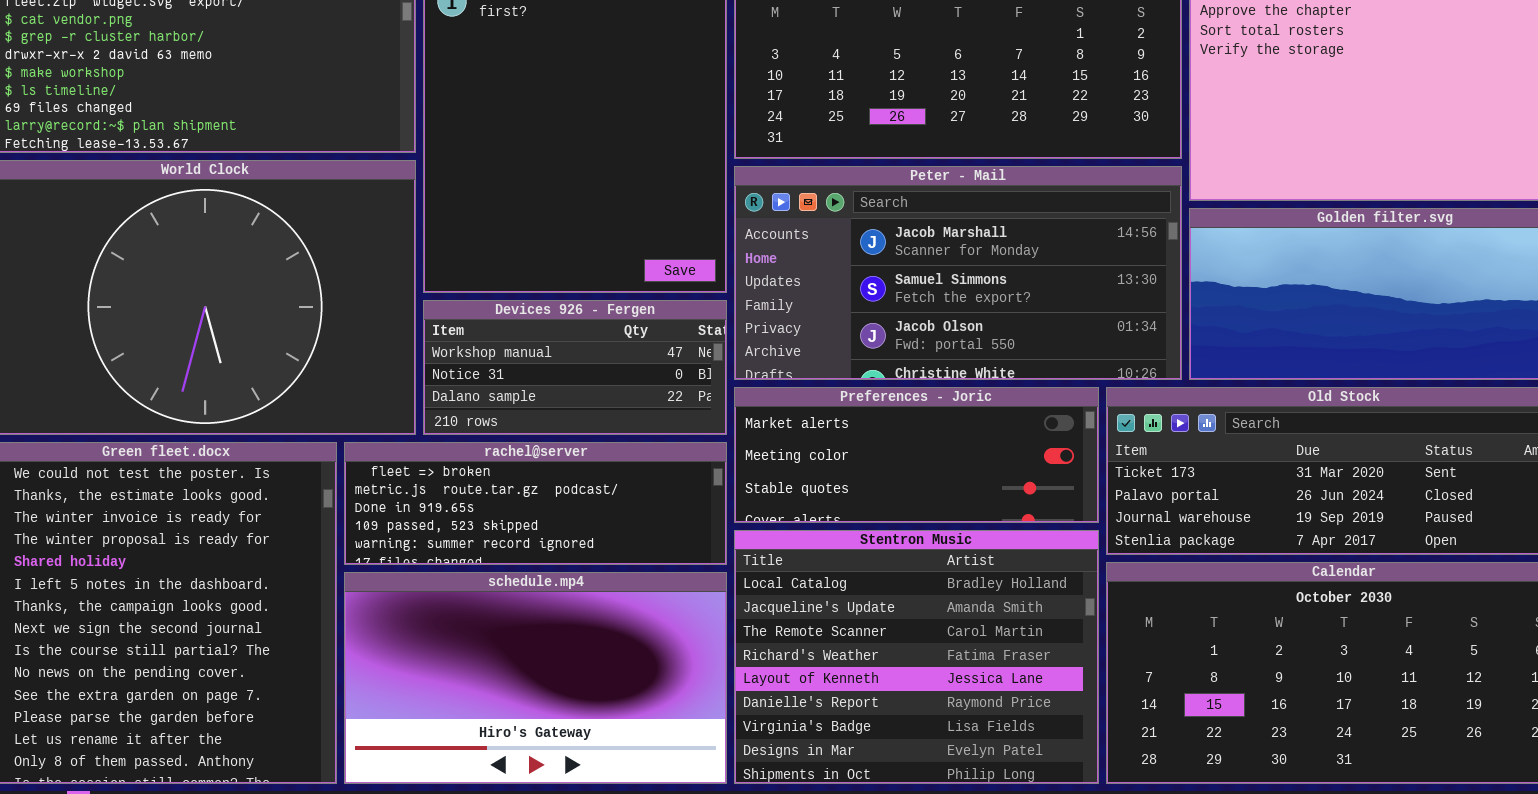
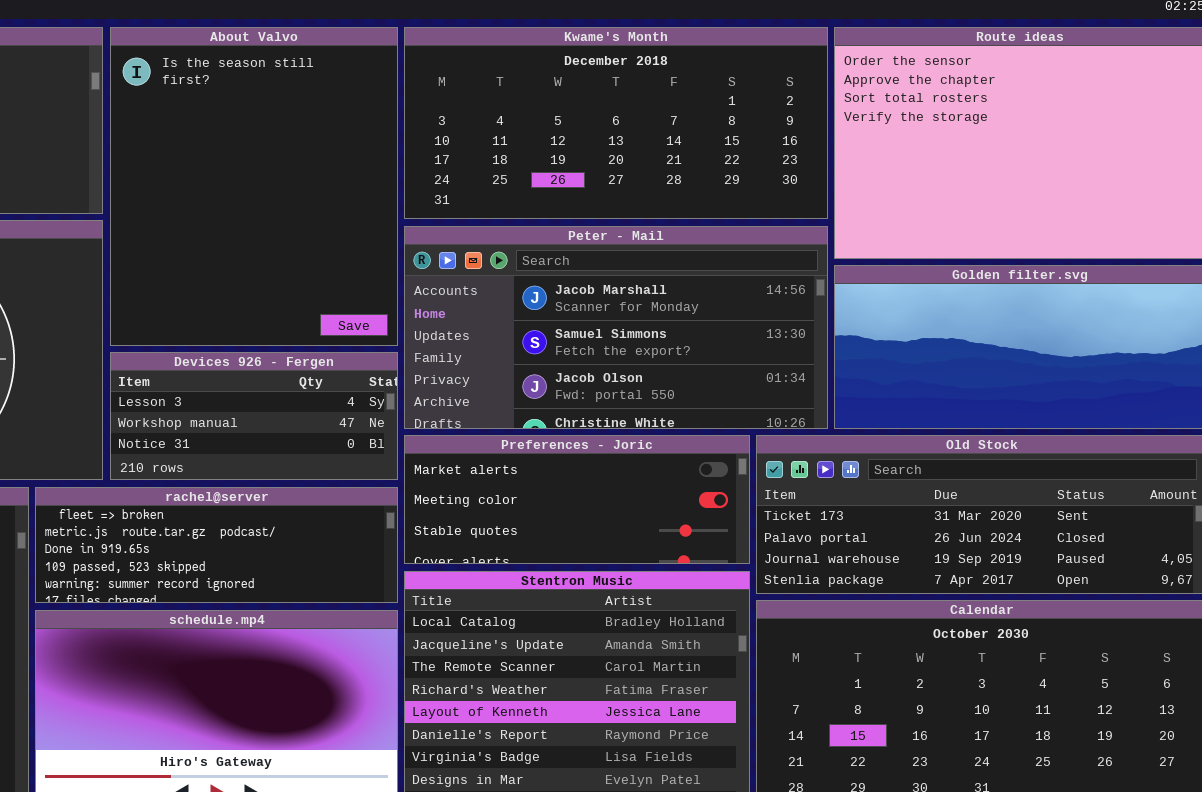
Devices 926 - Fergen: [423,300,727,435] -> [110,352,398,480], scrolled up 1 row

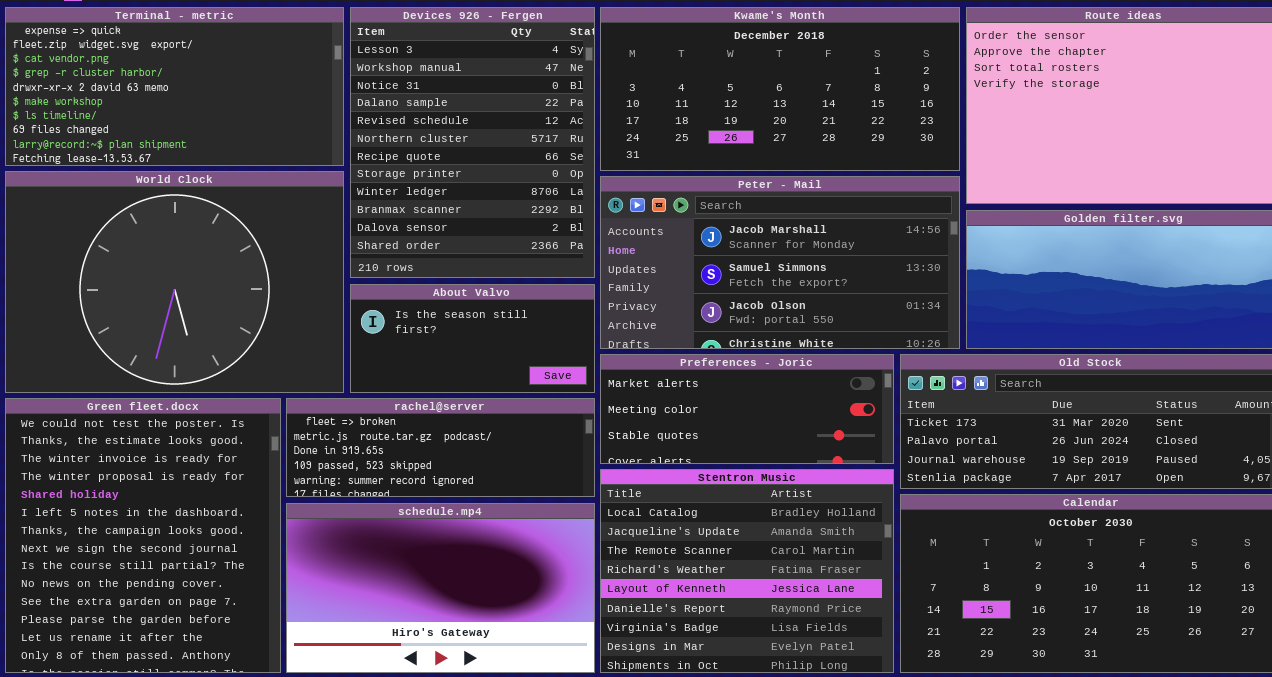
About Valvo: [110,27,398,346] -> [350,284,595,393], moved, resized
Devices 926 - Fergen: [110,352,398,480] -> [350,7,595,278], moved, resized

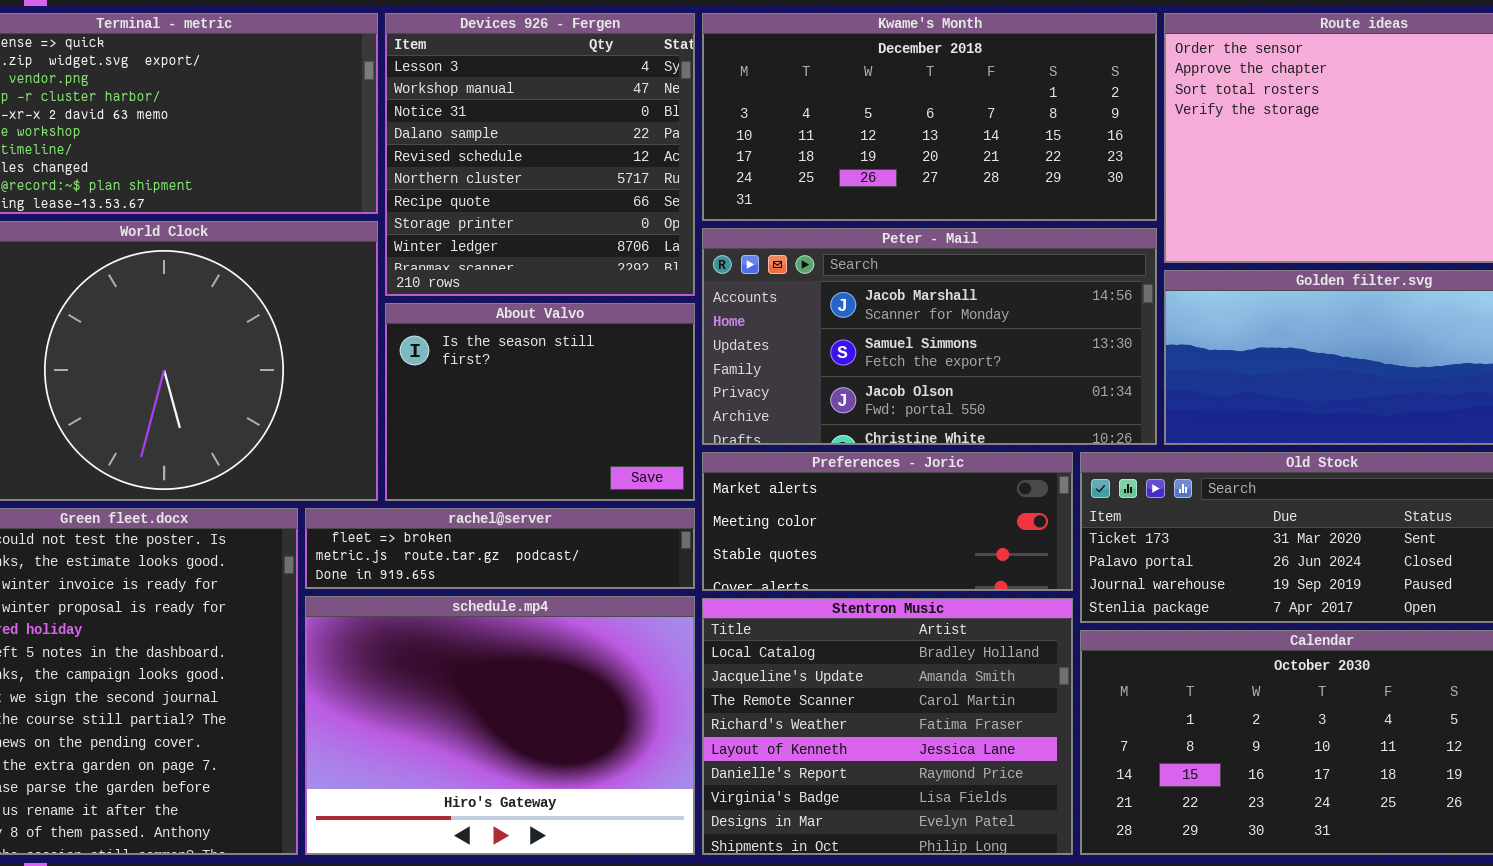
Devices 926 - Fergen: [350,7,595,278] -> [385,13,695,296], resized
About Valvo: [350,284,595,393] -> [385,303,695,501], resized
rachel@server: [286,398,595,497] -> [305,508,695,589], resized
schedule.mp4: [286,503,595,673] -> [305,596,695,855], resized

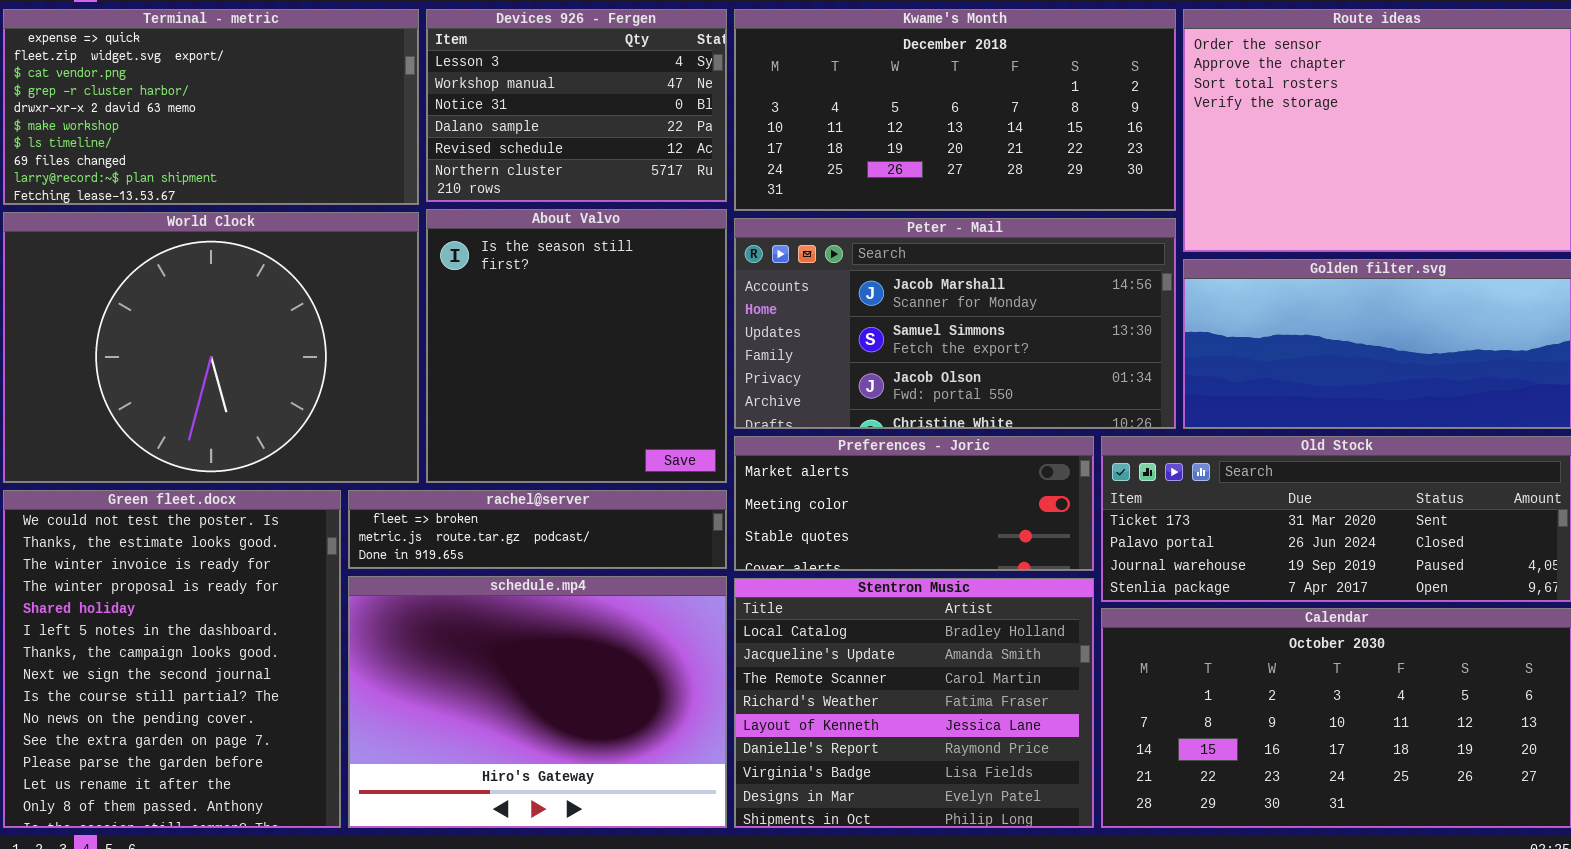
Devices 926 - Fergen: [385,13,695,296] -> [426,9,727,202], resized
About Valvo: [385,303,695,501] -> [426,209,727,483], resized

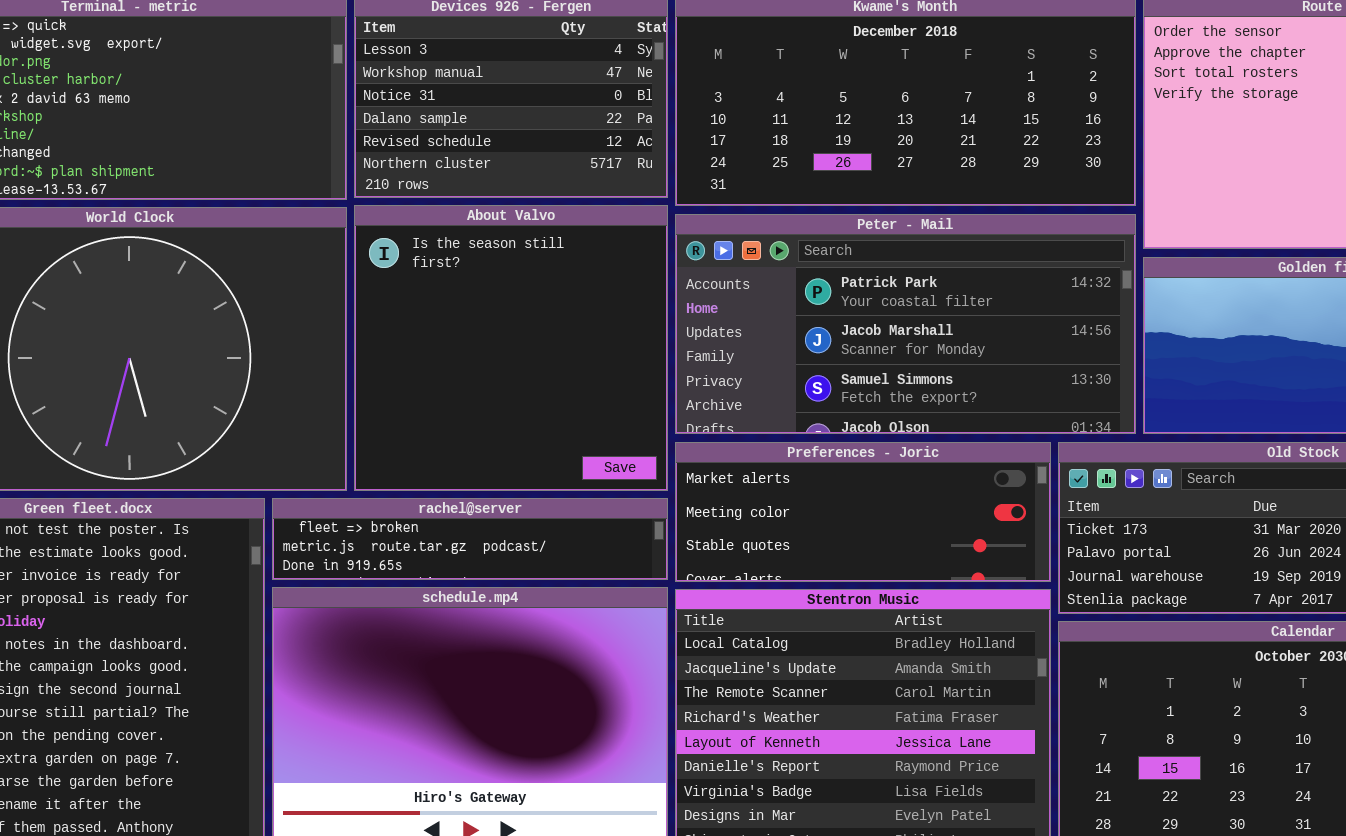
Peter - Mail: [734,218,1176,429] -> [675,214,1136,434], scrolled up 1 row

